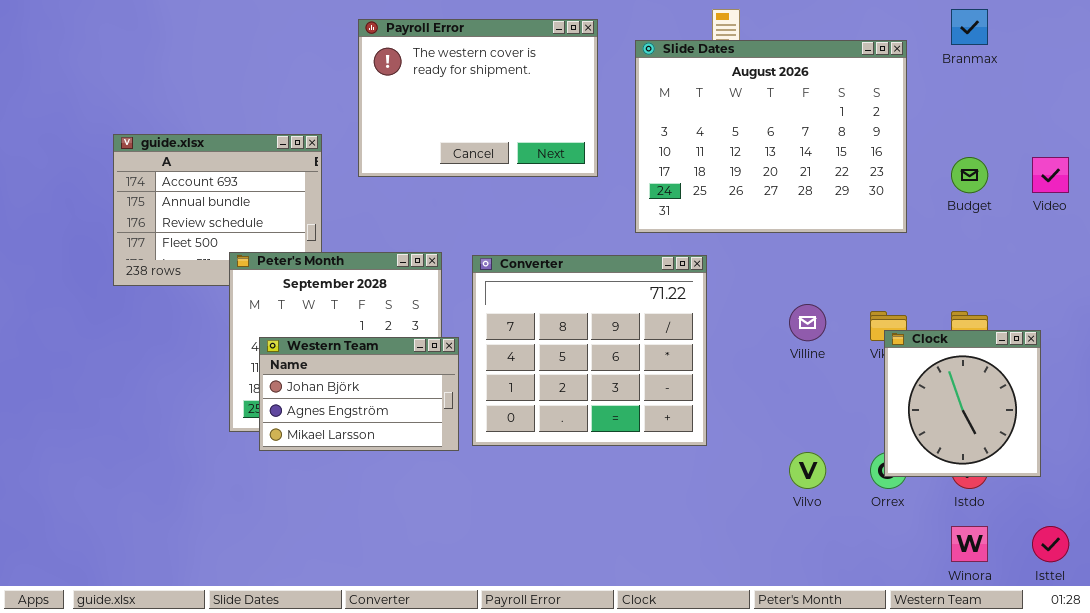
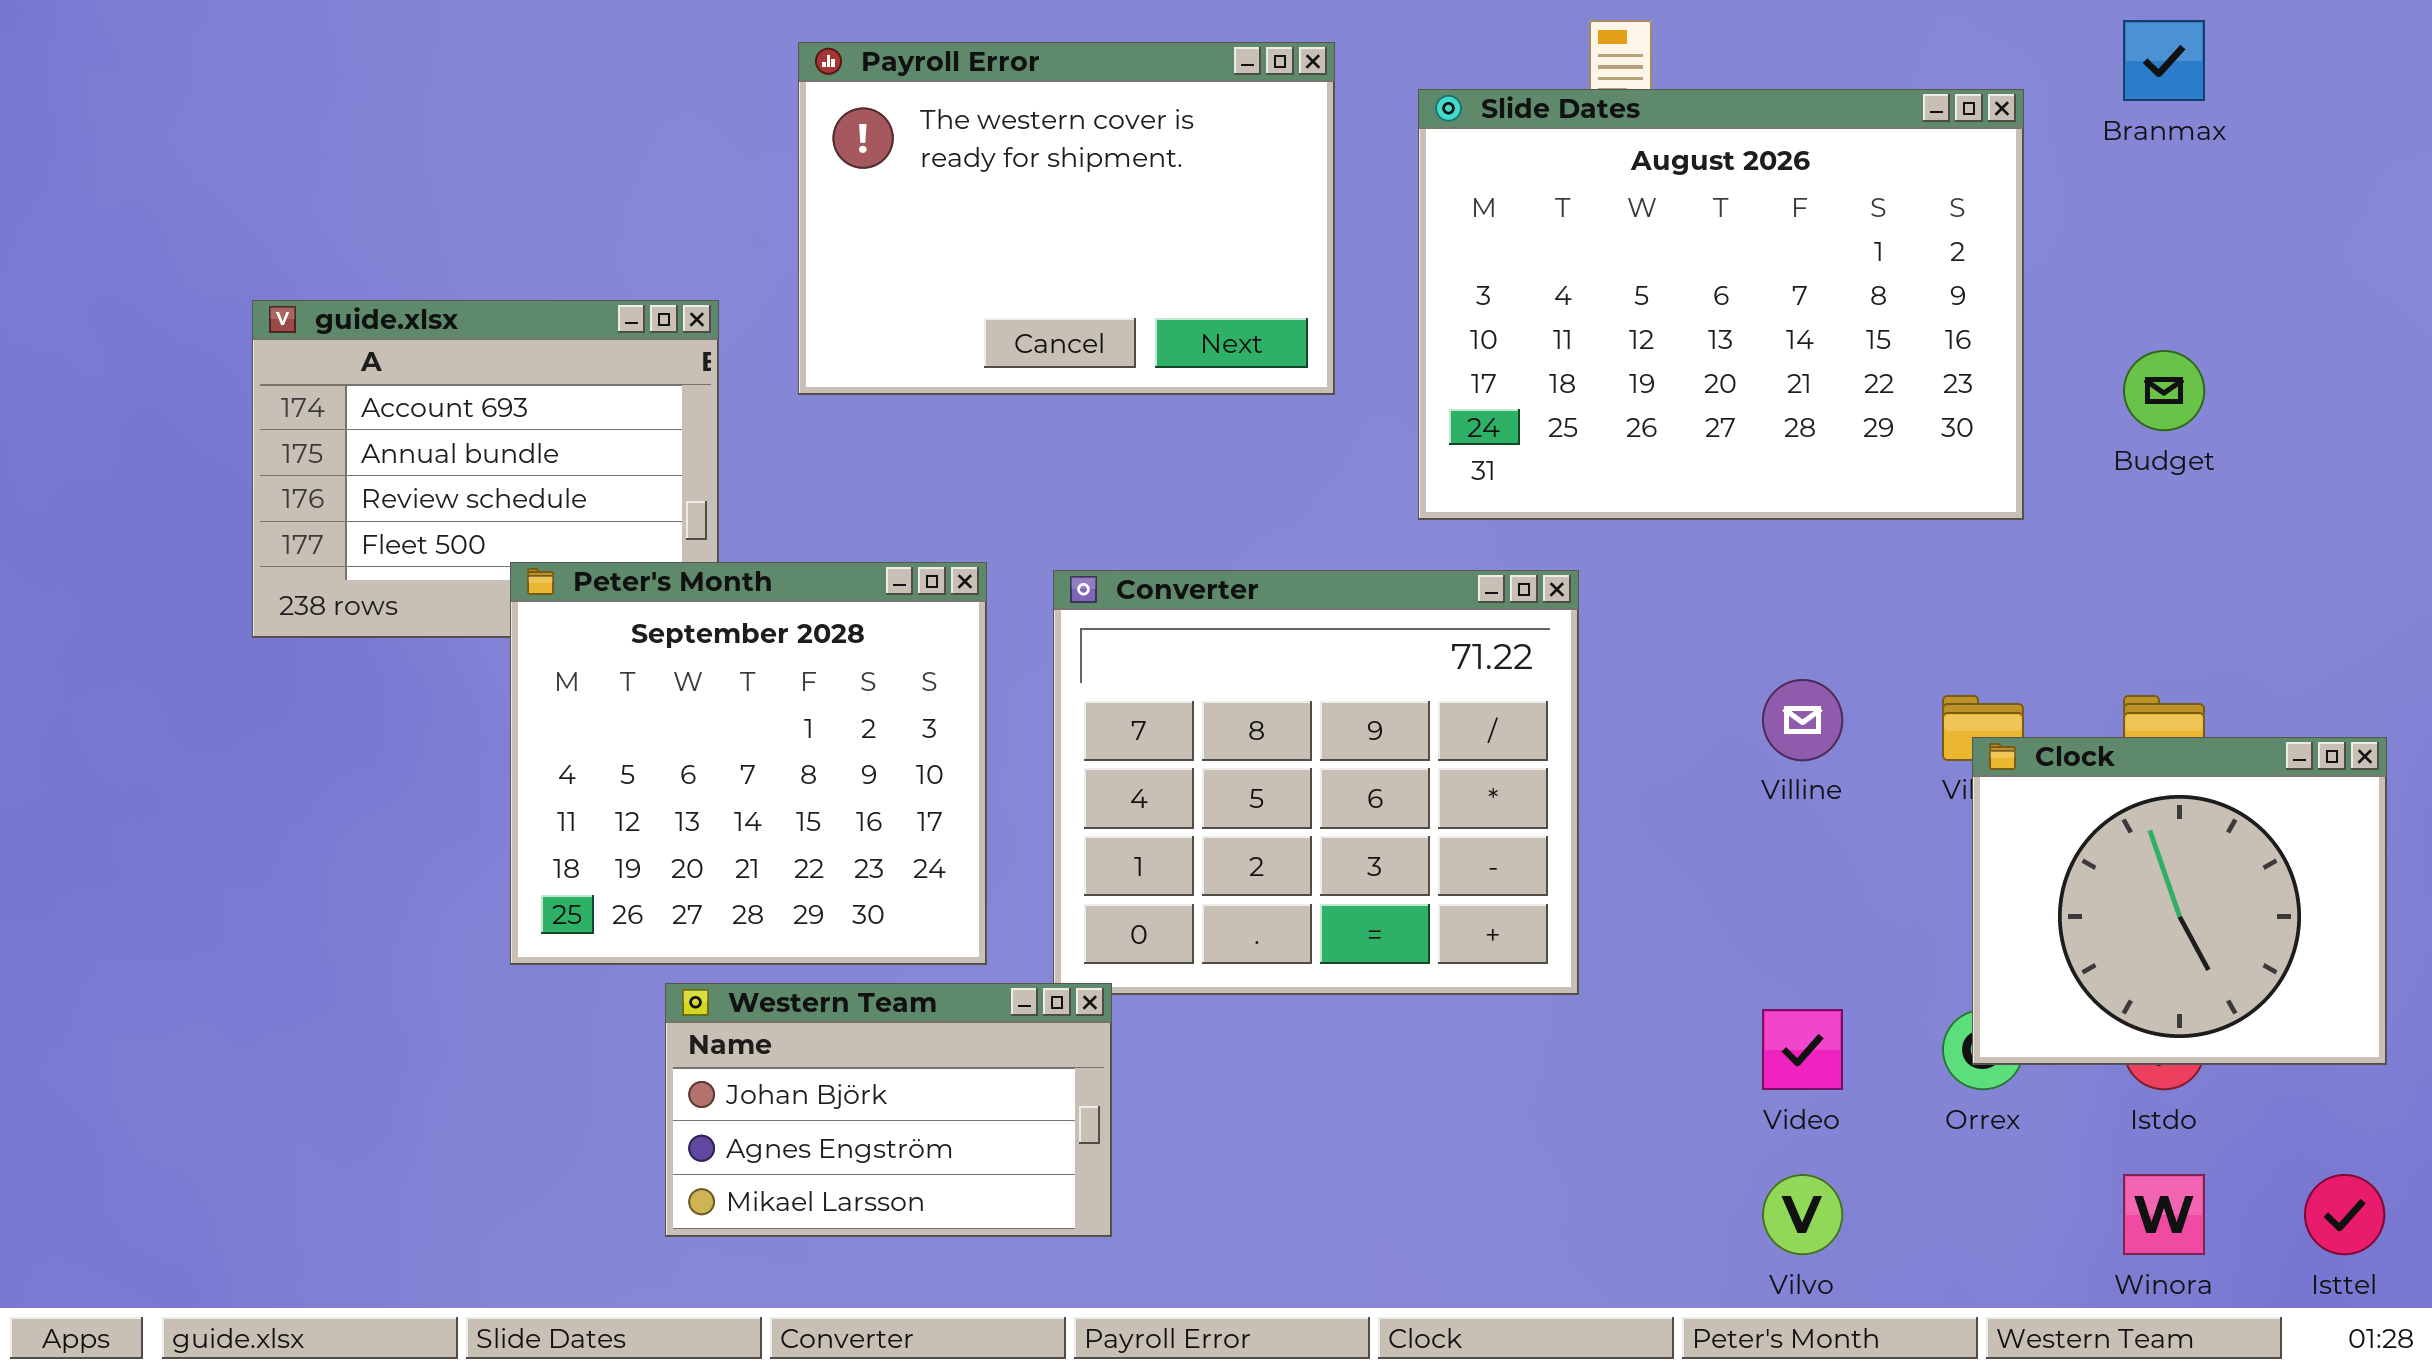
Video: [1032,157,1069,193] -> [1762,1009,1843,1090], moved
Clock: [884,330,1041,477] -> [1972,737,2387,1065], resized
Western Team: [259,337,459,451] -> [665,983,1112,1237], moved
Vilvo: [789,452,826,489] -> [1762,1174,1843,1255], moved

